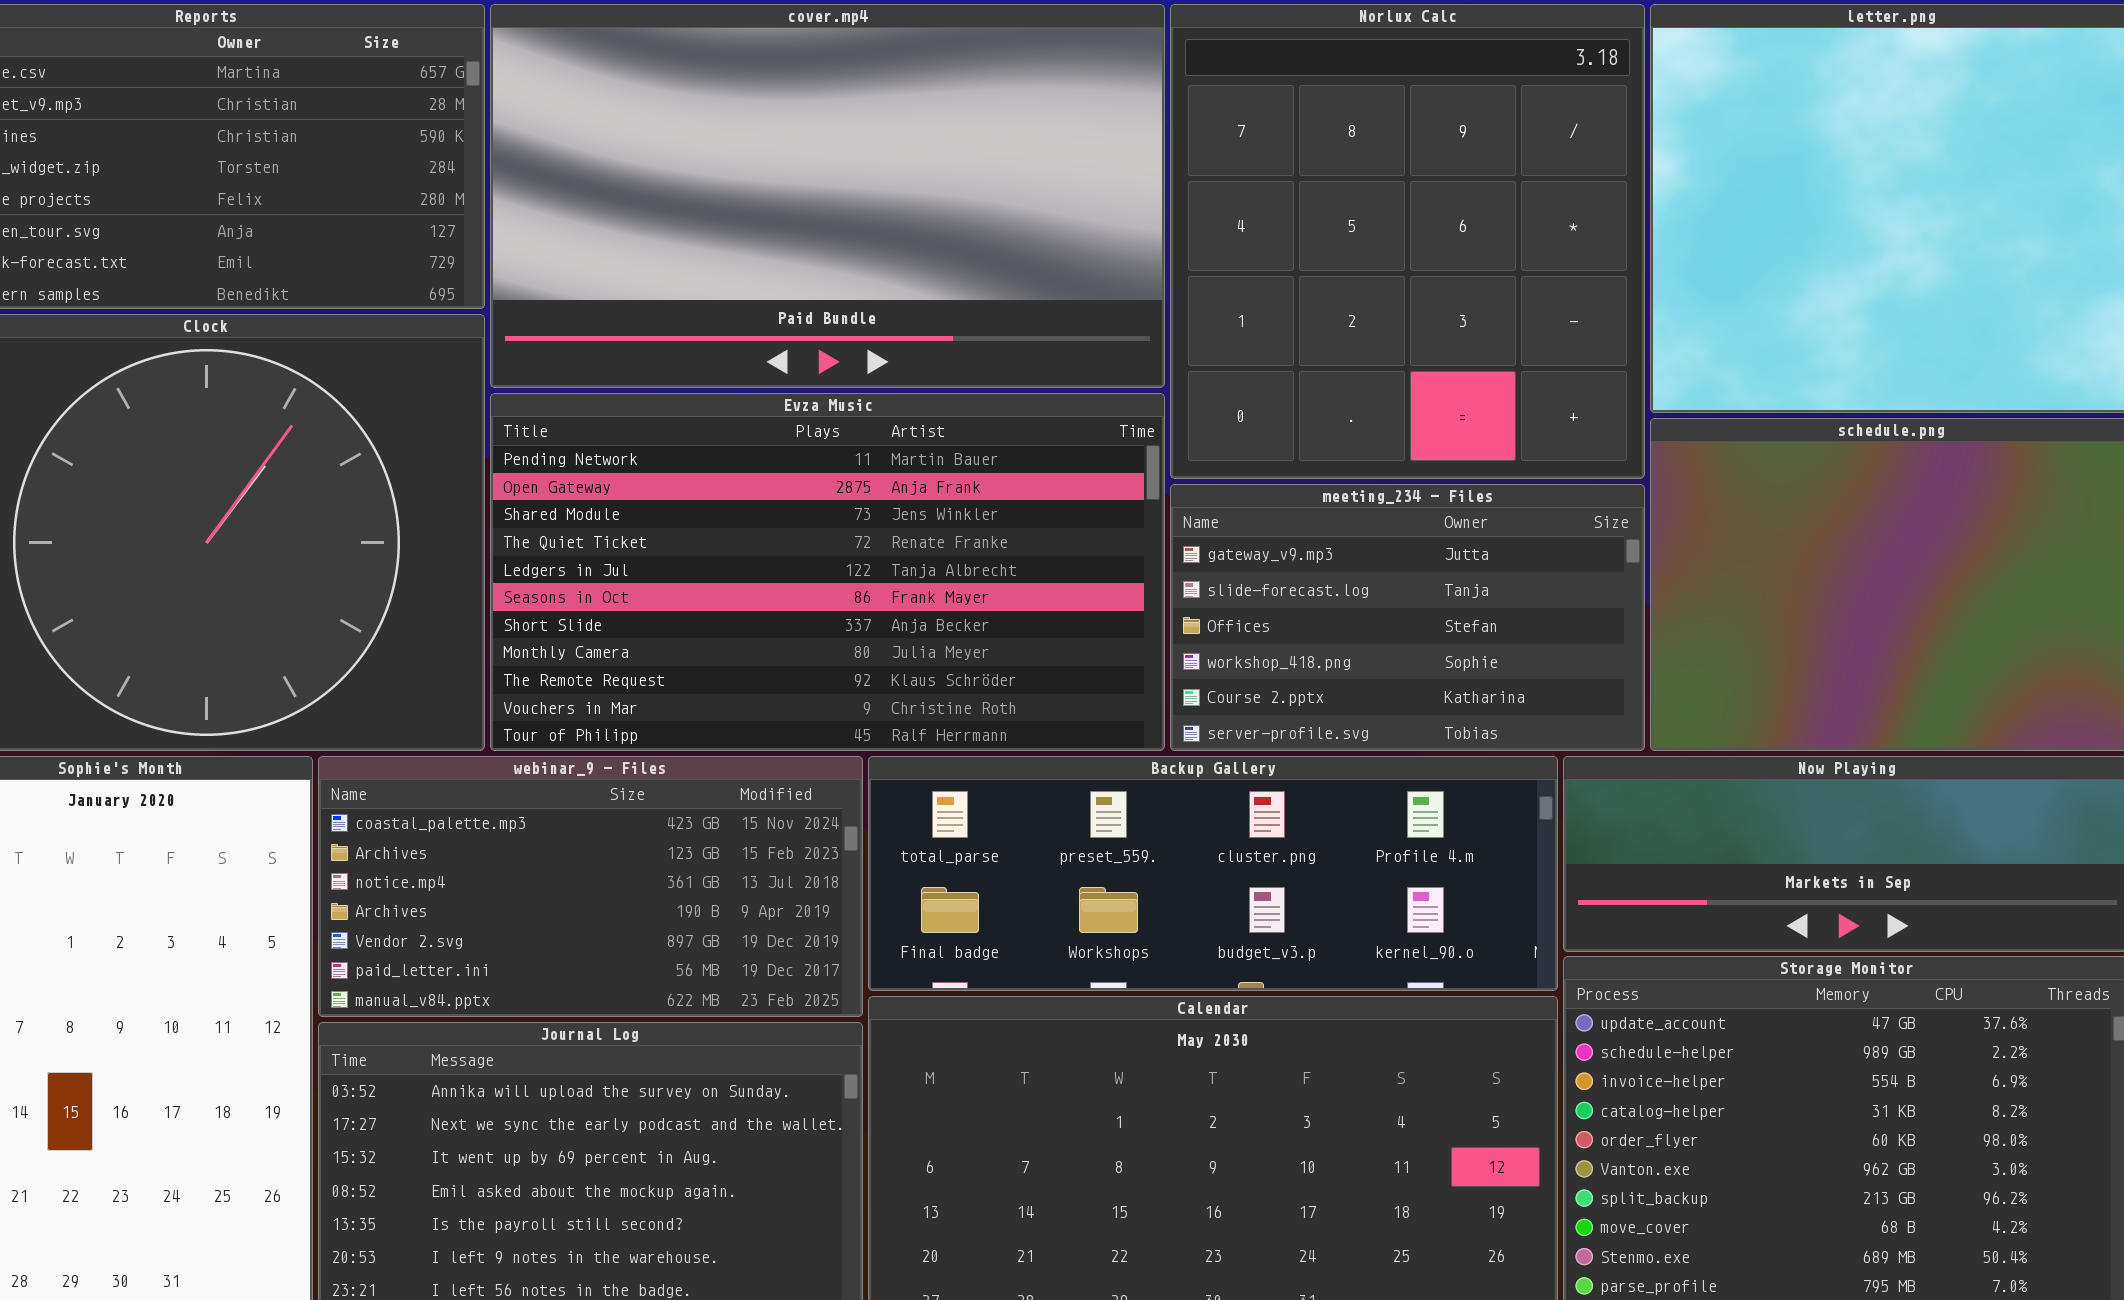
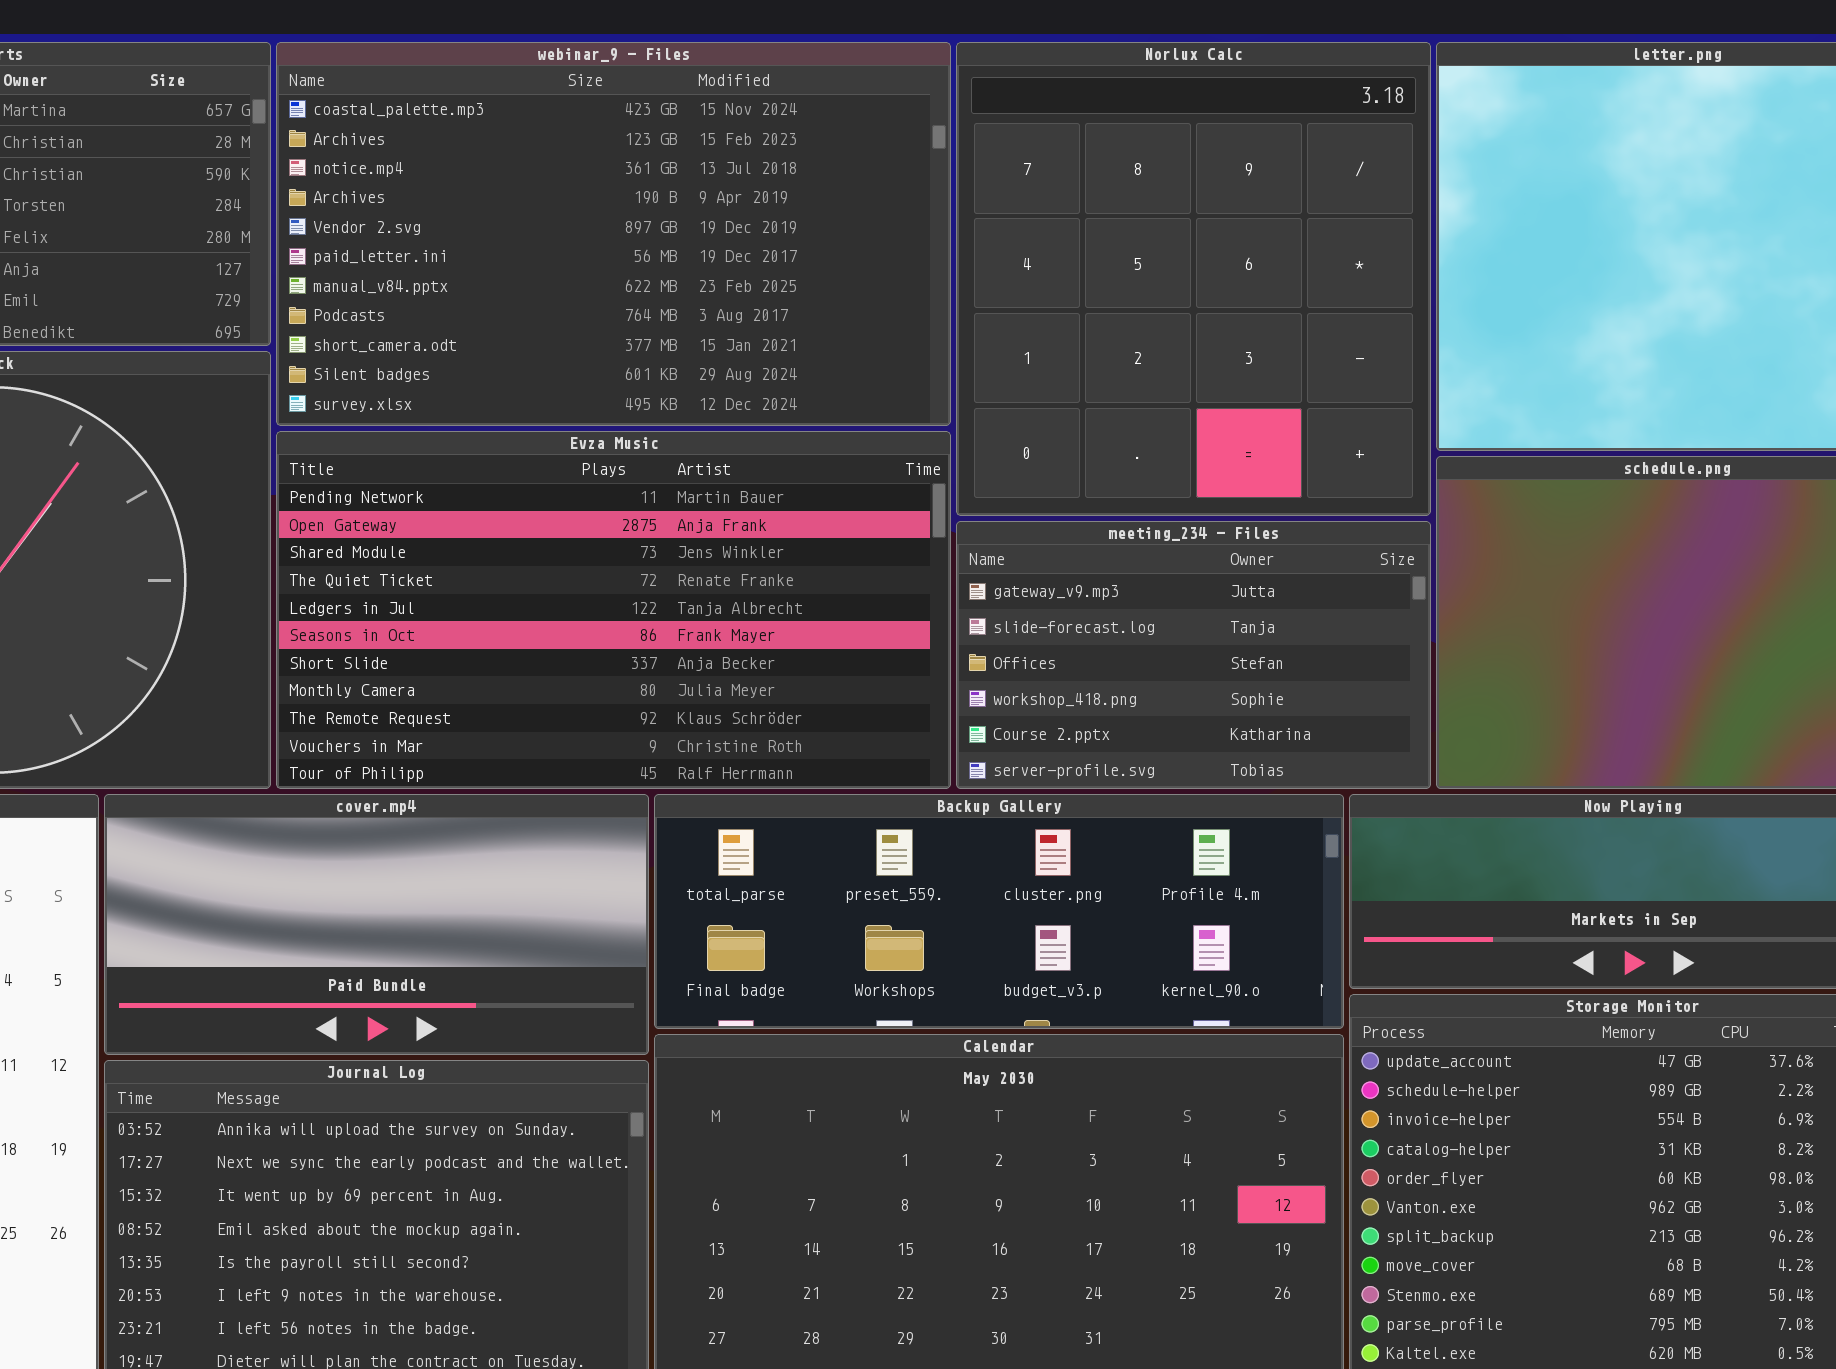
cover.mp4: [490,4,1165,388] -> [104,794,649,1055], moved, resized
webinar_9 - Files: [318,756,863,1017] -> [276,42,951,426], moved, resized

